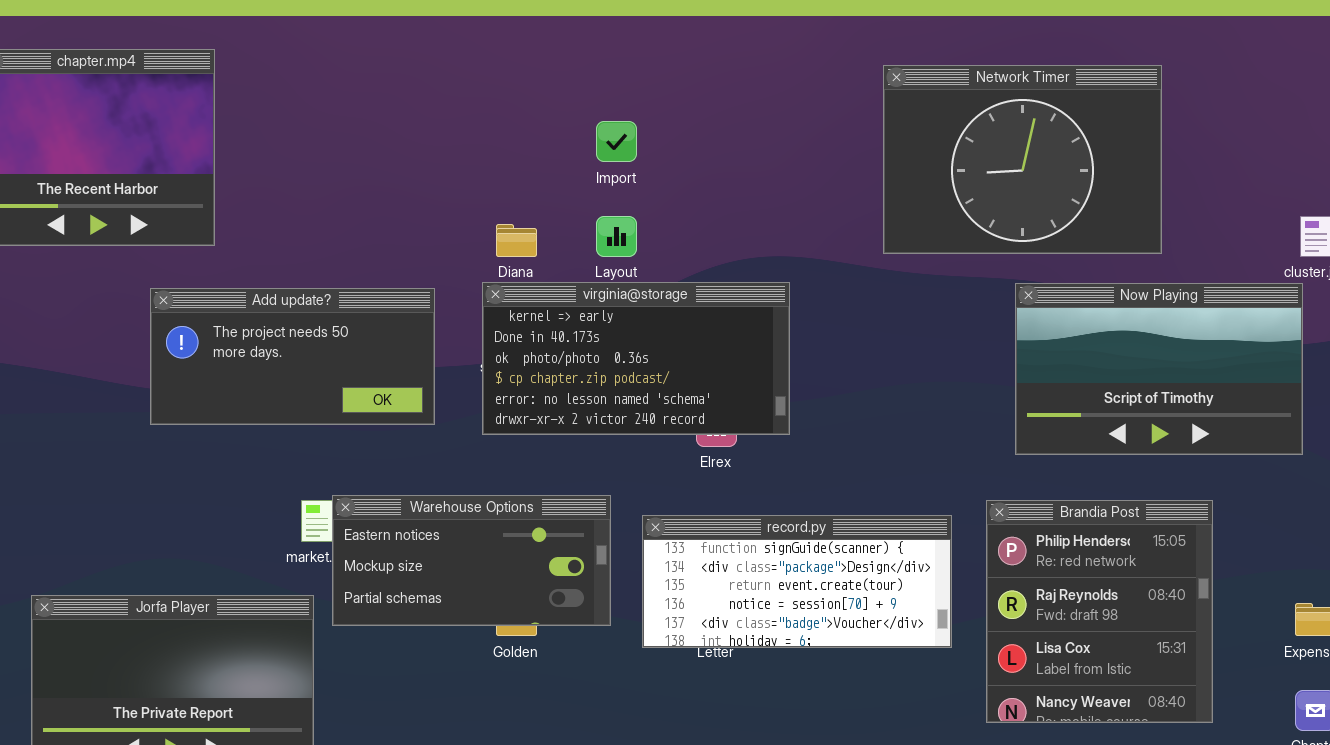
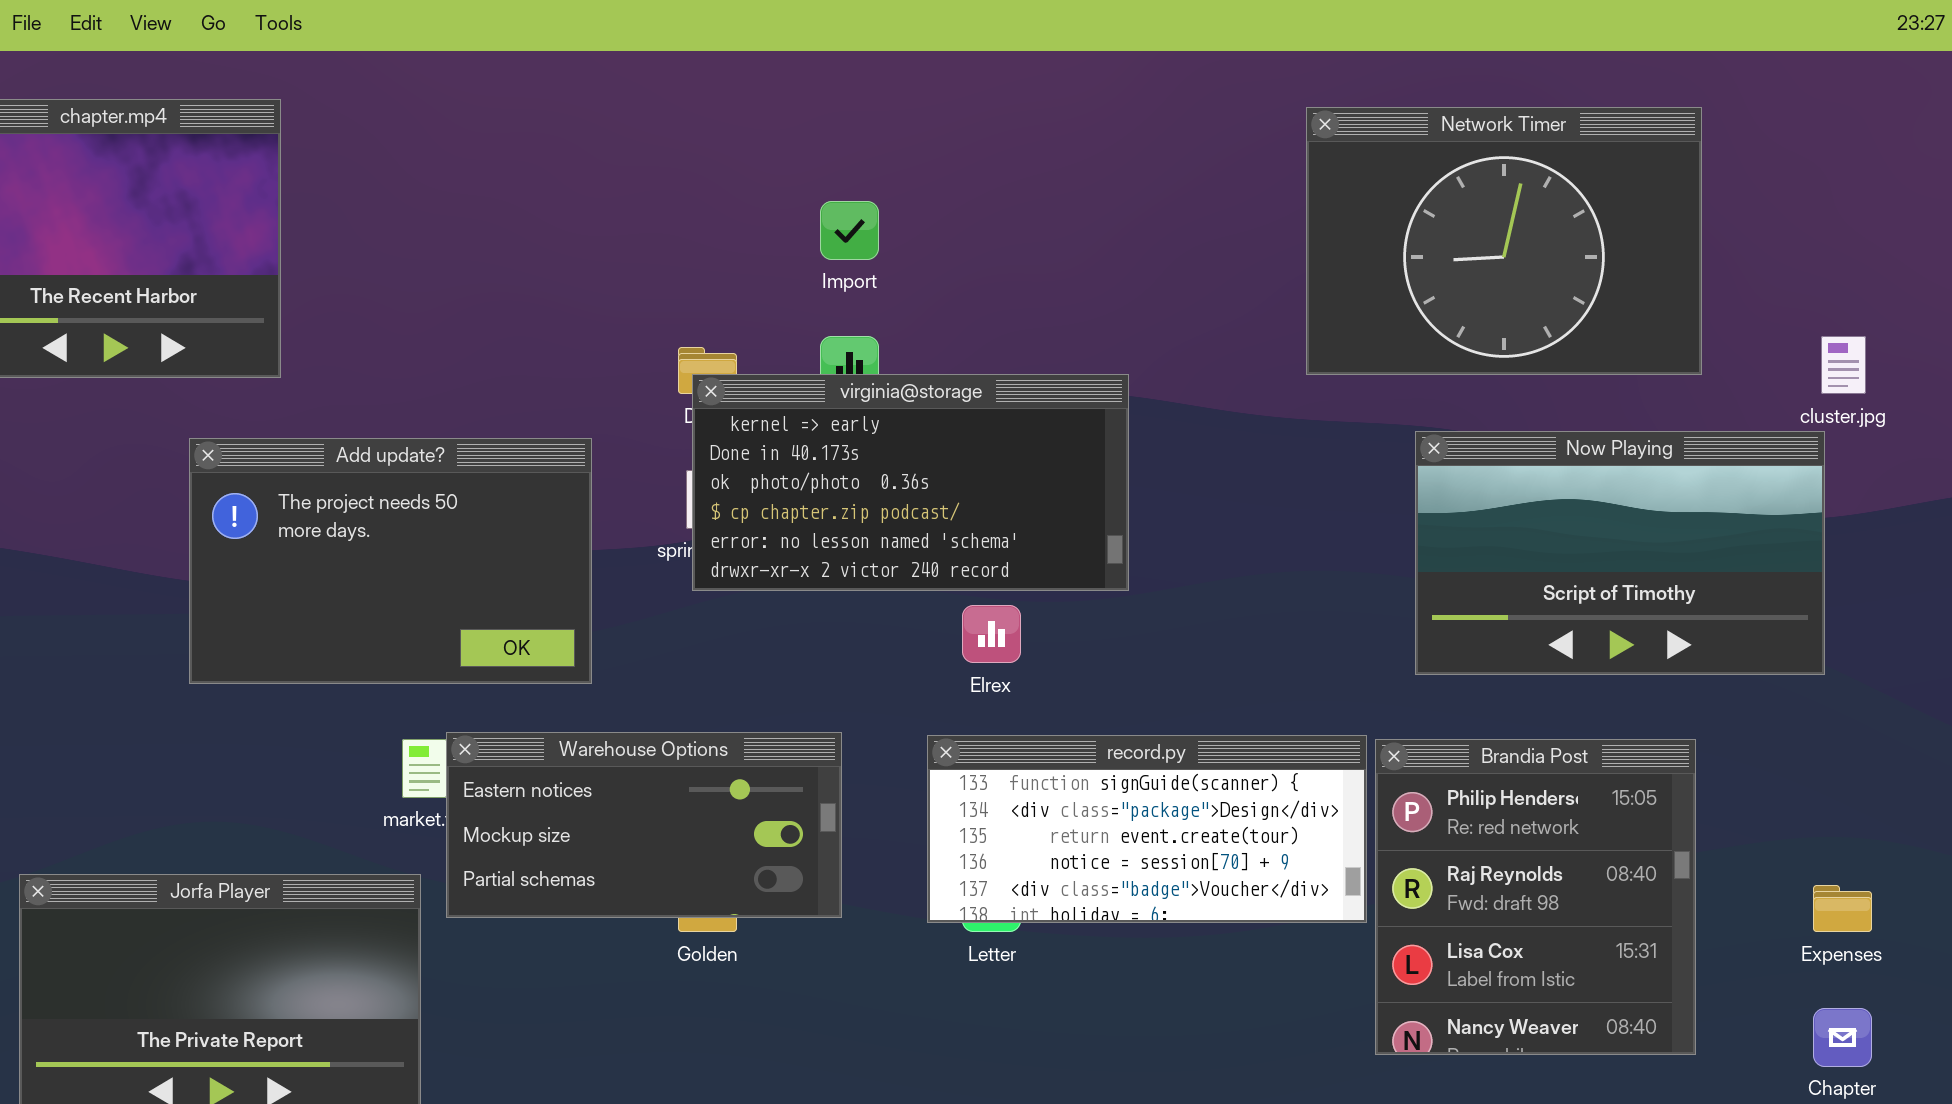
Network Timer: [883,65,1162,254] -> [1306,107,1702,375], moved
virginia@storage: [482,282,790,435] -> [692,374,1129,591], moved
Add update?: [150,288,435,425] -> [189,438,592,684], resized
record.py: [642,515,952,648] -> [927,735,1367,923], moved

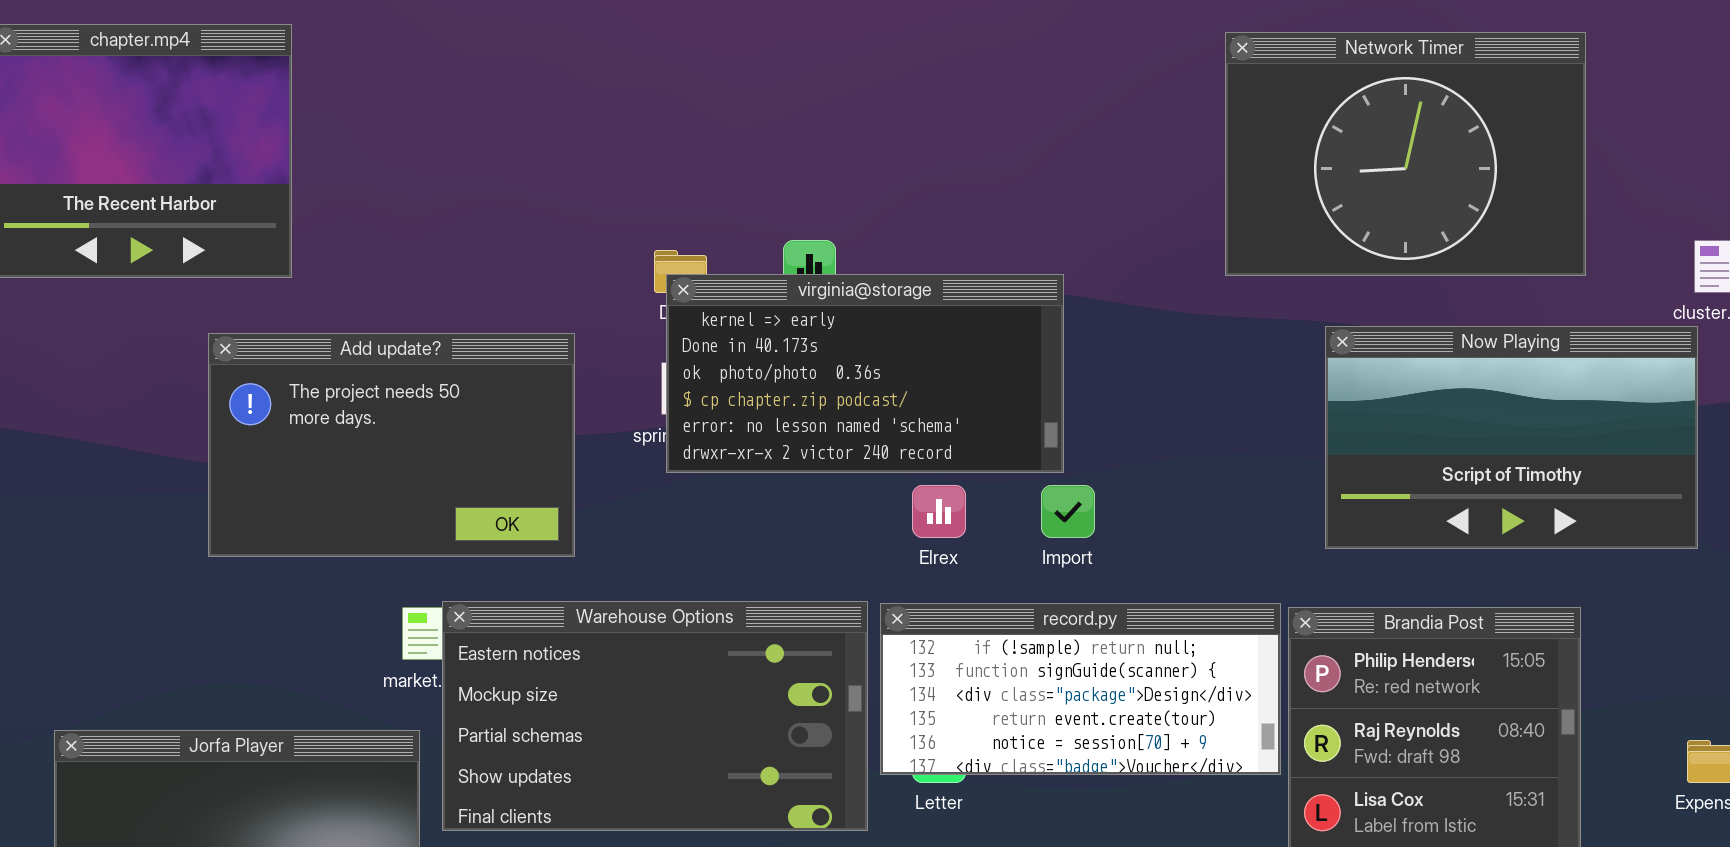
Import: [820,201,879,260] -> [1041,485,1095,538], moved
Warehouse Options: [446,732,842,918] -> [442,601,868,831], resized
record.py: [927,735,1367,923] -> [880,603,1281,775], scrolled up 1 row

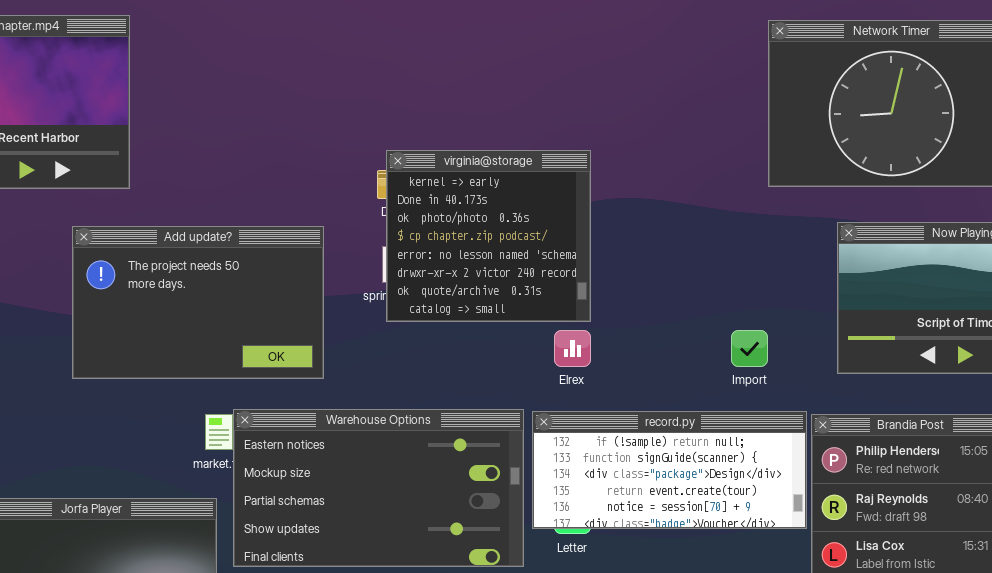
virginia@storage: [666,274,1064,473] -> [386,150,591,322], resized
Import: [1041,485,1095,538] -> [731,330,768,367], moved

